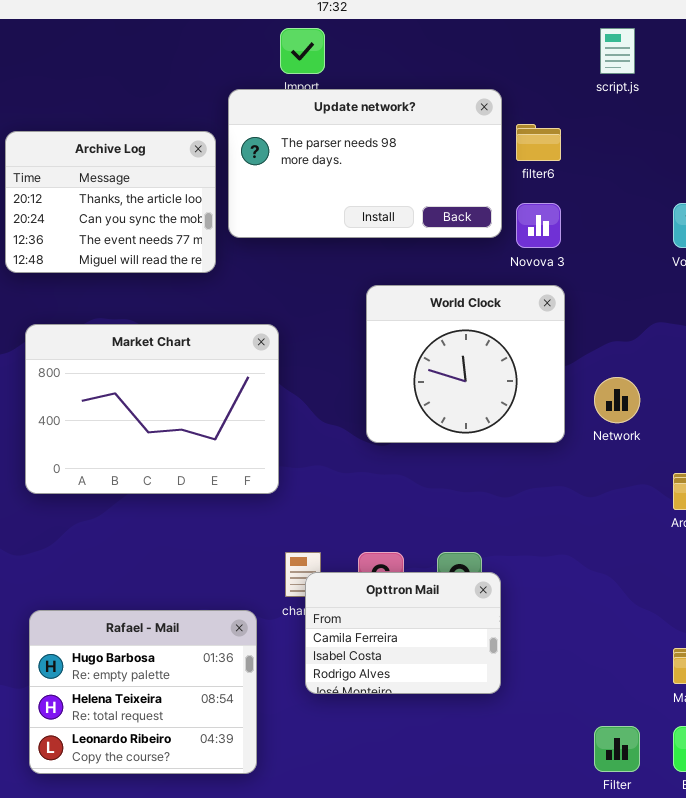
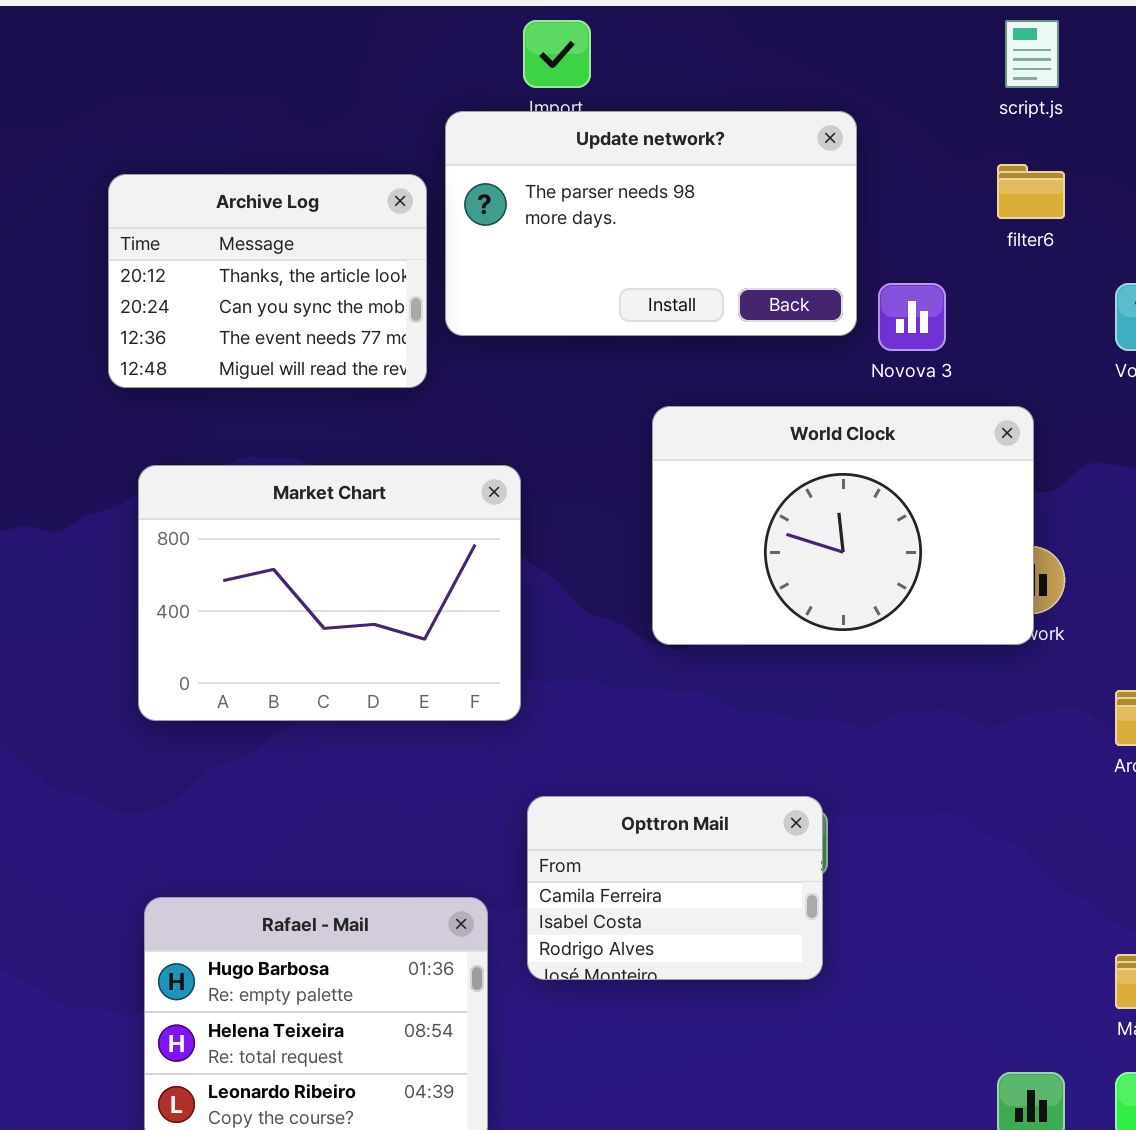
filter6: [516,124,561,161] -> [997,164,1065,219], moved
World Clock: [366,285,565,443] -> [652,406,1034,645], resized
Opttron Mail: [305,572,501,694] -> [527,796,823,980], moved

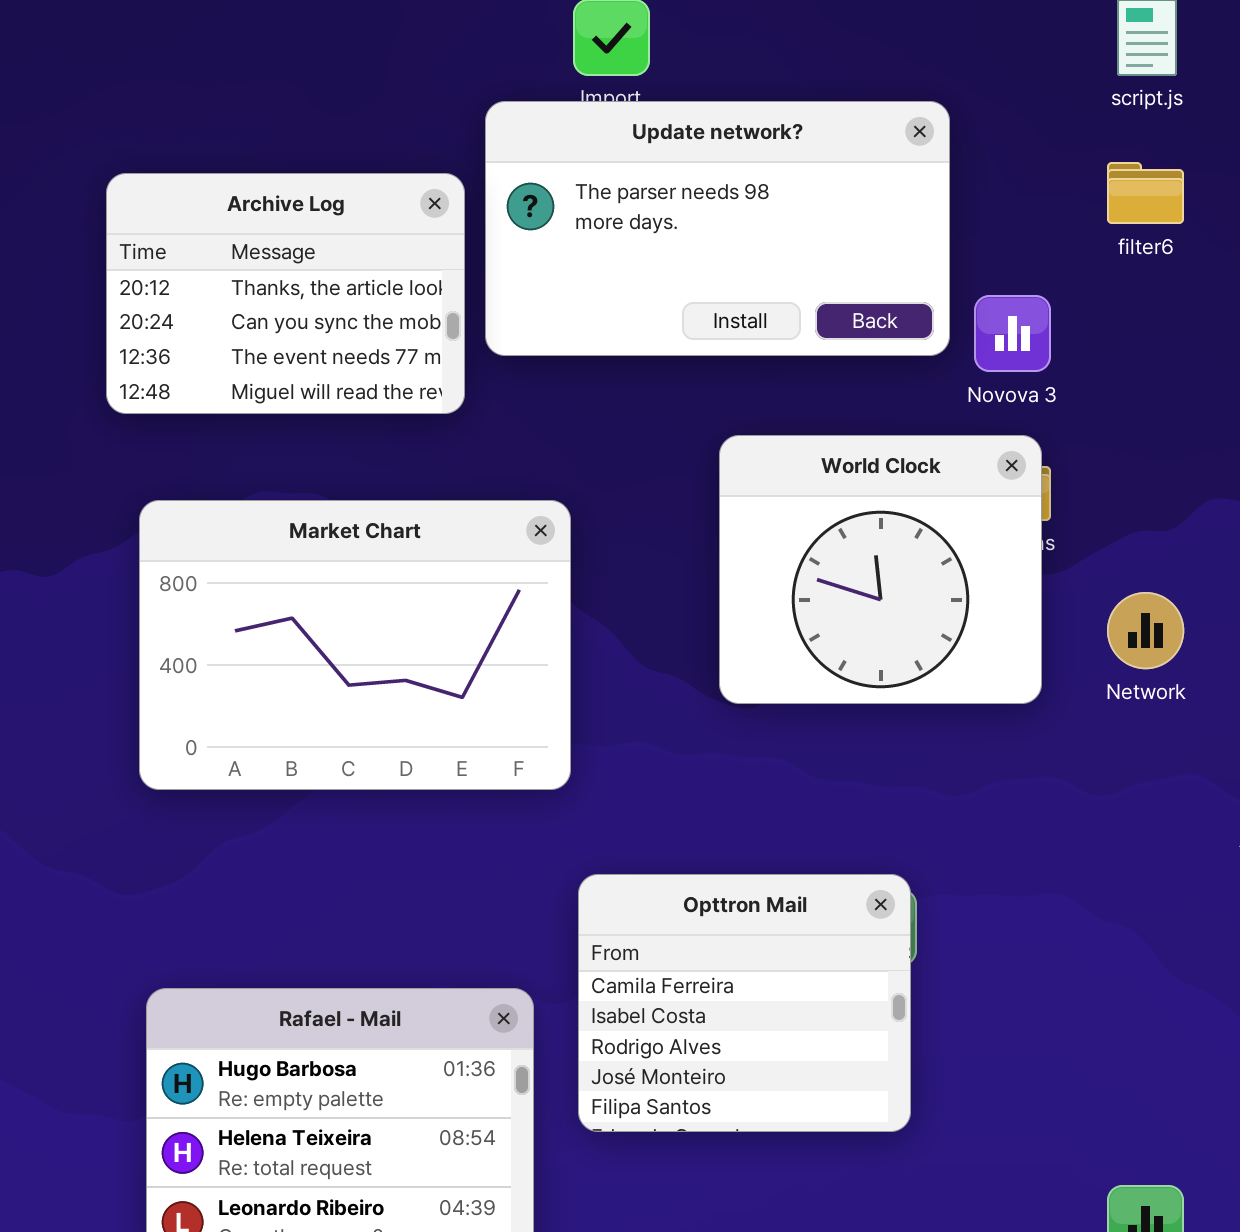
World Clock: [652,406,1034,645] -> [719,435,1042,704], resized
Opttron Mail: [527,796,823,980] -> [578,874,911,1132], resized

